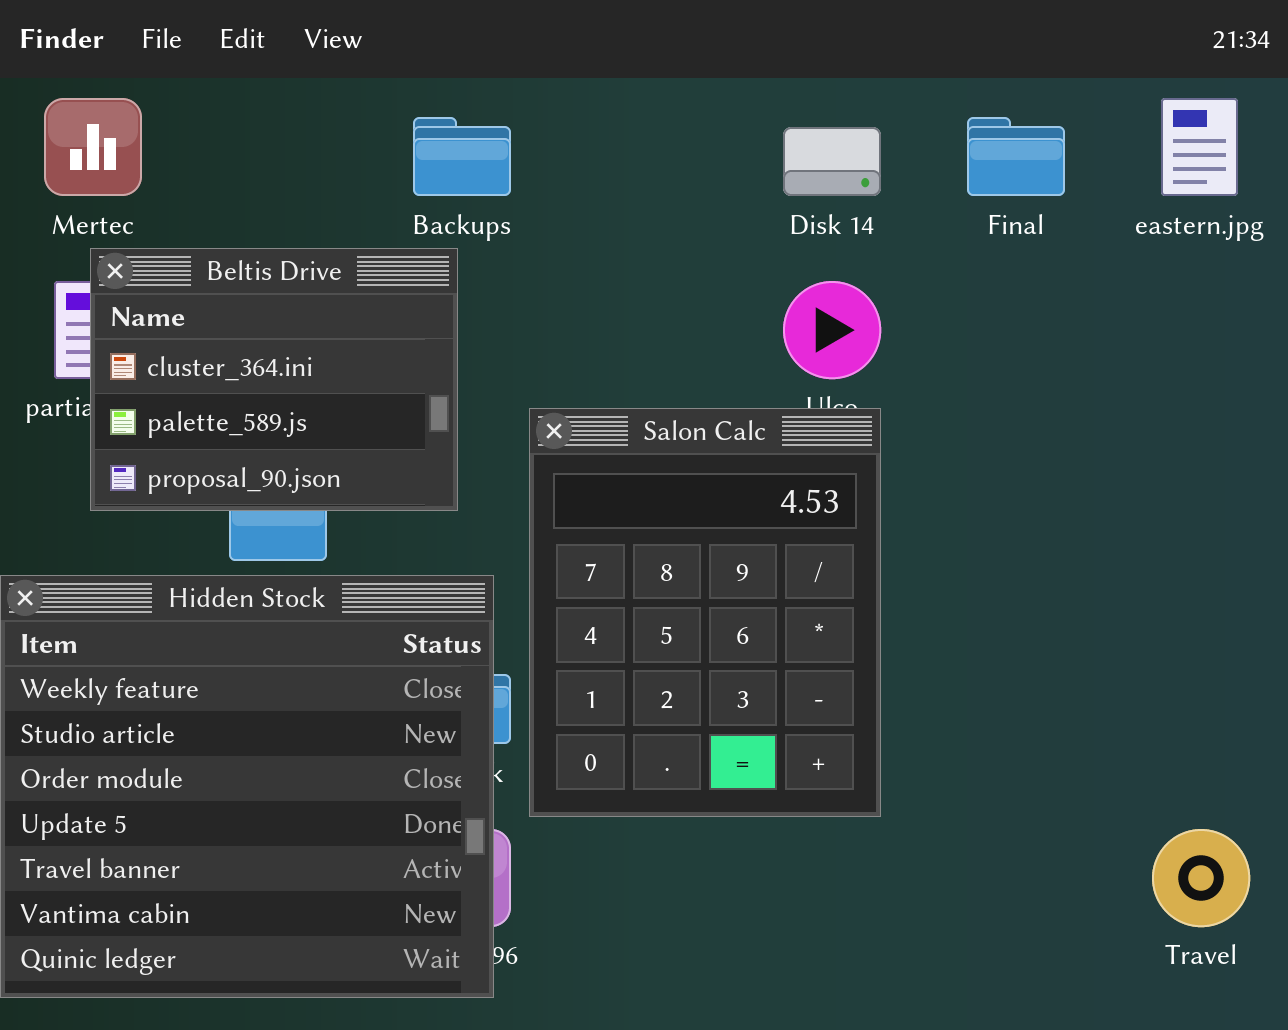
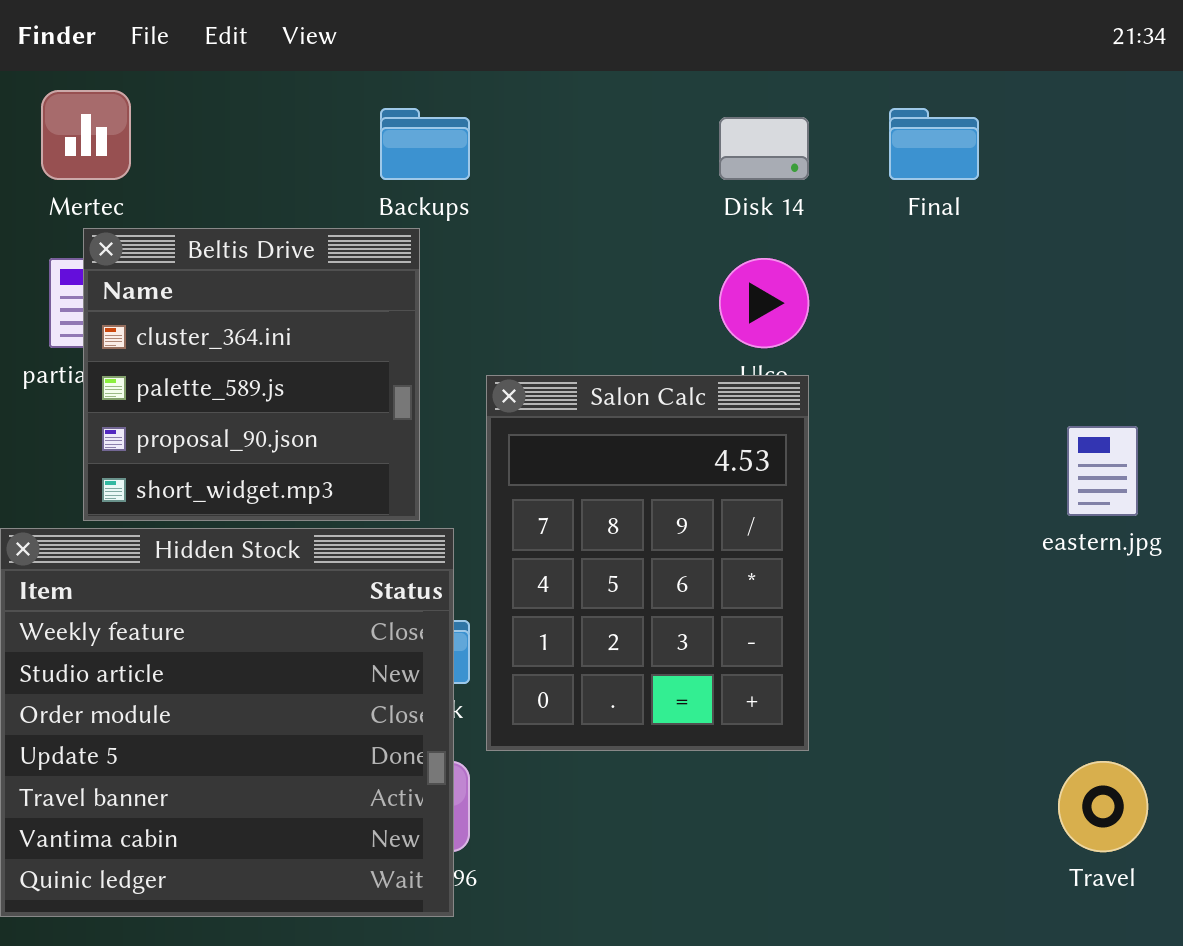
eastern.jpg: [1161,98,1238,196] -> [1067,426,1138,516], moved
Beltis Drive: [90,248,458,511] -> [83,228,420,521], resized

